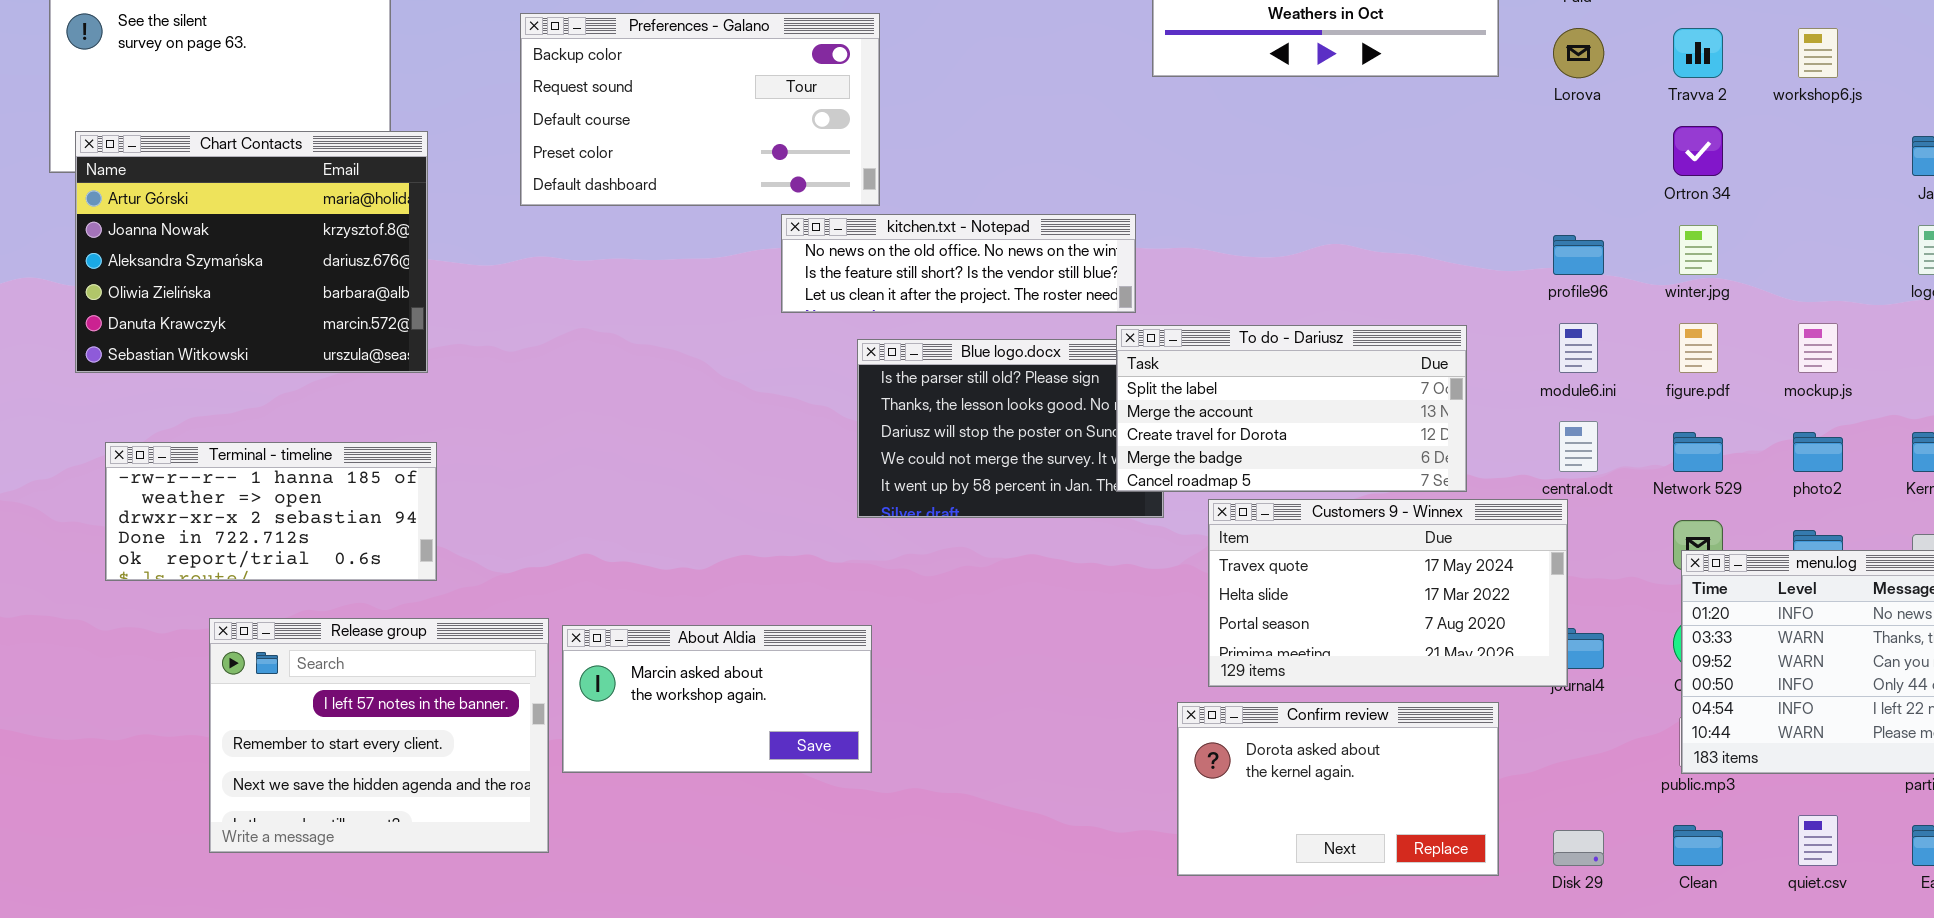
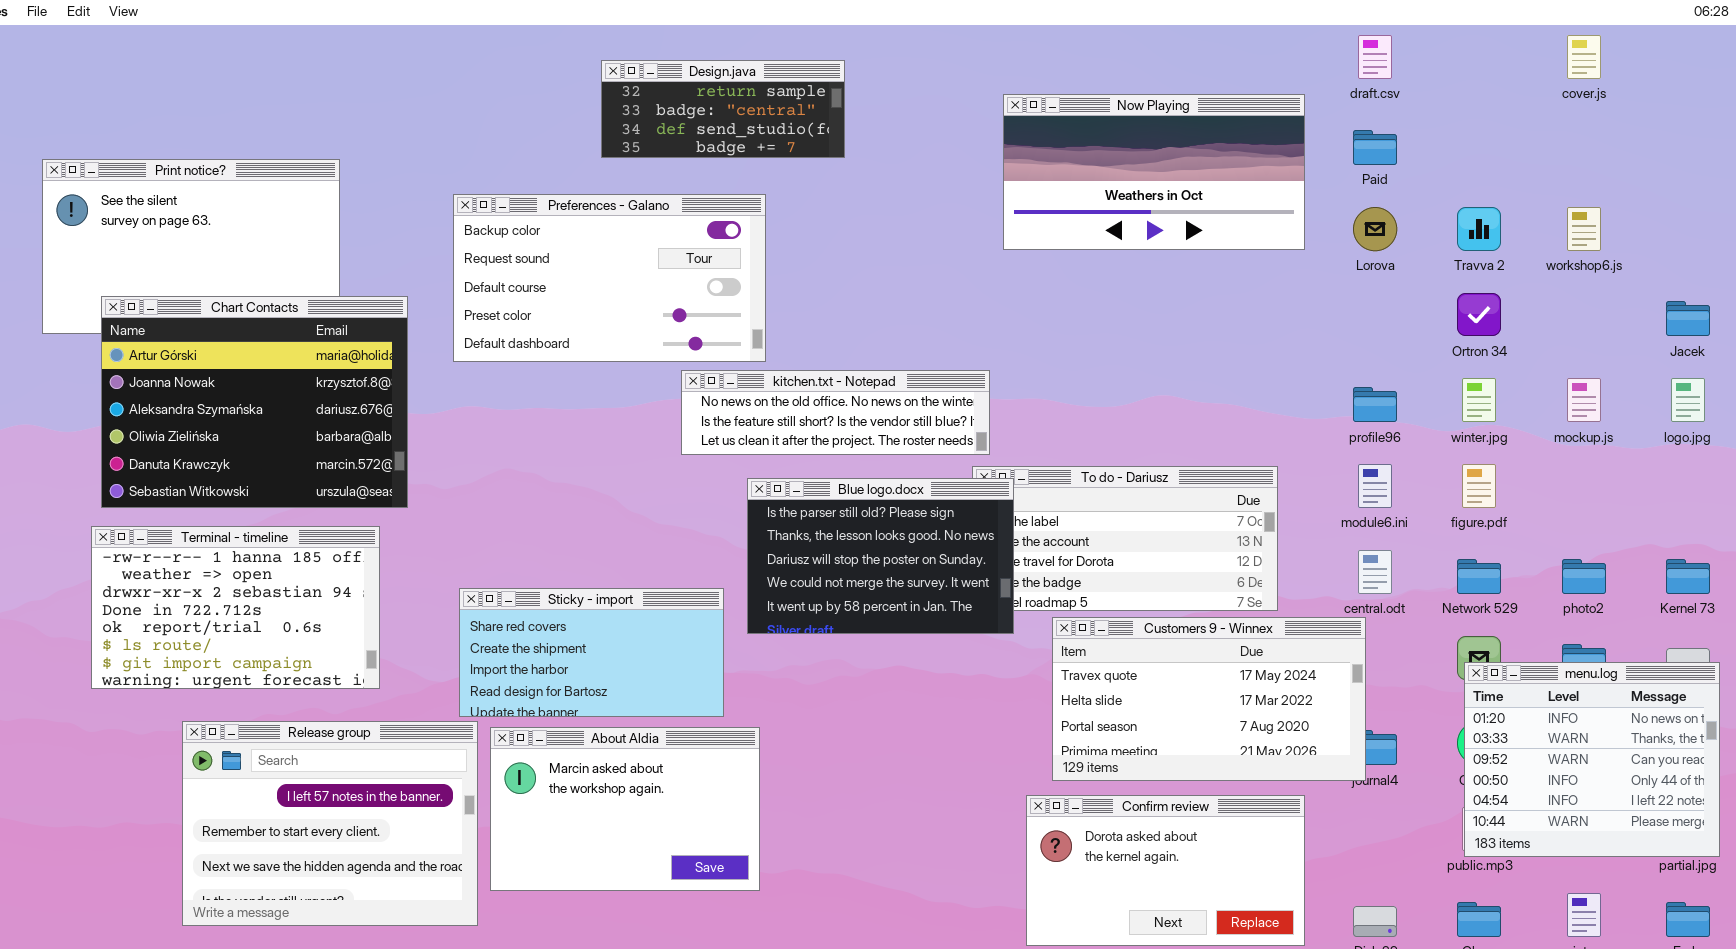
Chart Contacts: [75,131,428,373] -> [101,296,408,508], moved
mockup.js: [1798,323,1838,373] -> [1567,378,1601,422], moved
Blue logo.docx: [857,339,1164,518] -> [747,478,1014,634], raised
Terminal - timeline: [105,442,437,581] -> [91,526,380,689], resized
Sticky - import: none -> [459,588,724,717], opened
About Aldia: [562,625,872,773] -> [490,727,760,891], resized

